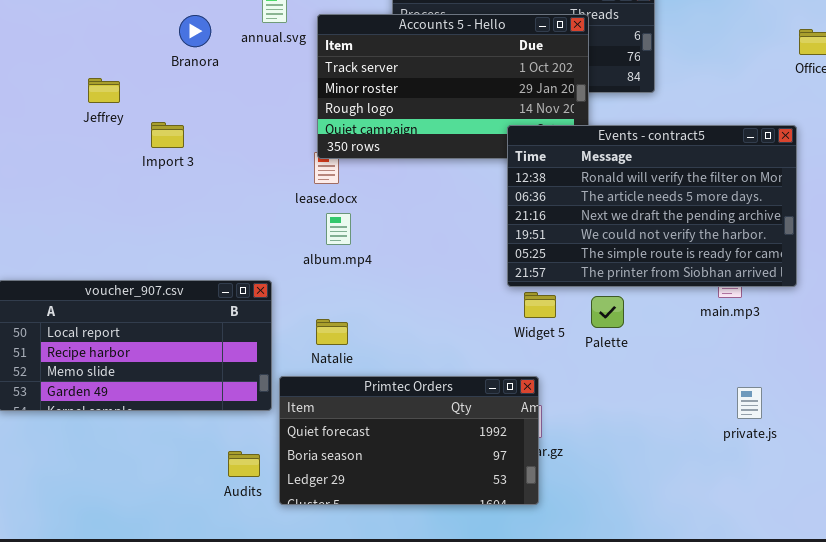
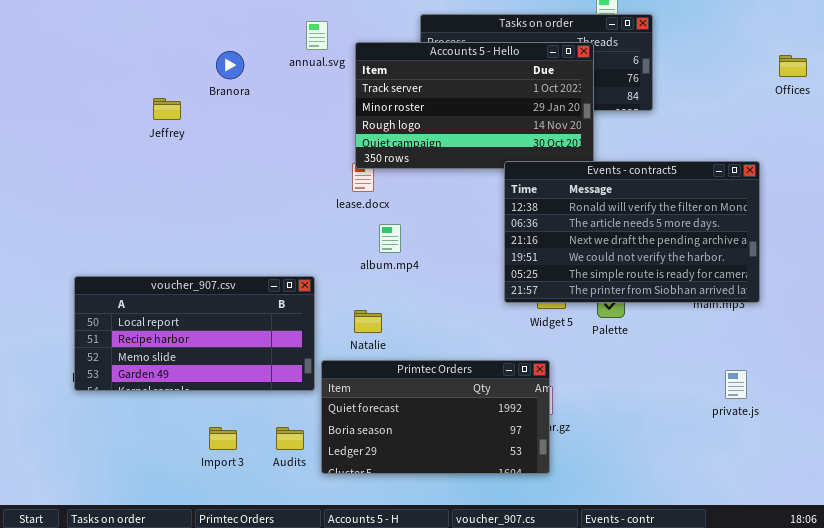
Branora: [179,15,211,47] -> [216,51,244,79], moved
Import 3: [151,122,184,148] -> [209,427,237,450], moved
Events - contract5: [507,125,797,287] -> [504,161,760,303], moved
album.mp4: [326,213,351,245] -> [379,224,401,253], moved

